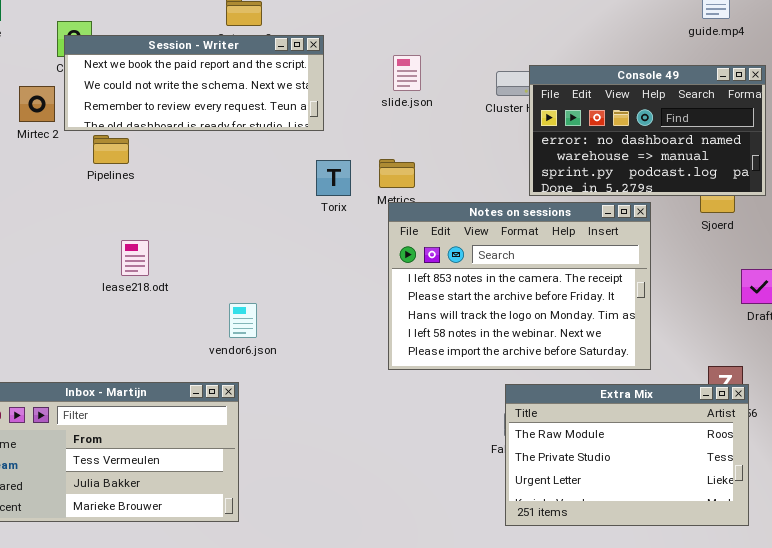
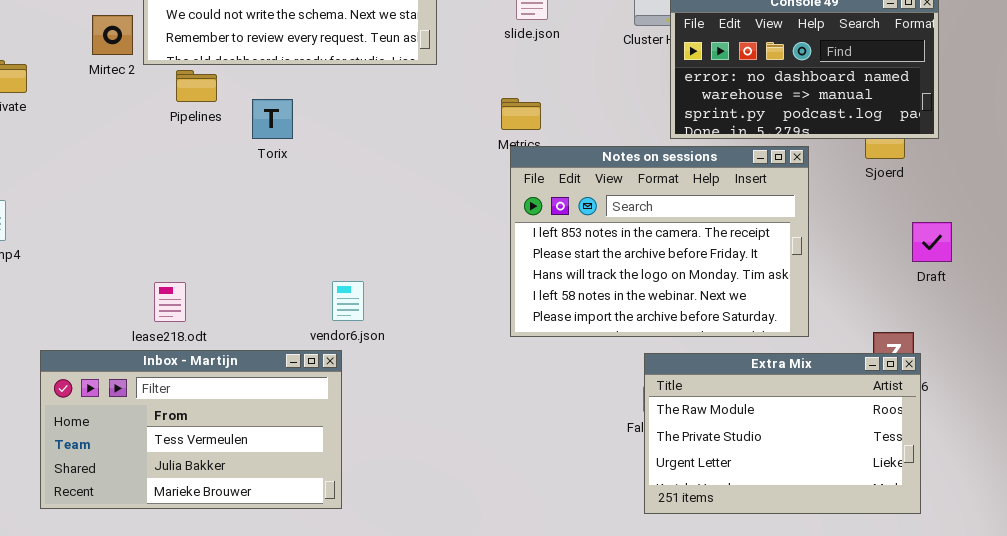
Torix: [316,160,351,196] -> [252,99,293,139], moved
lease218.odt: [121,240,149,276] -> [154,282,186,322], moved
vendor6.json: [229,303,257,338] -> [332,281,364,321], moved

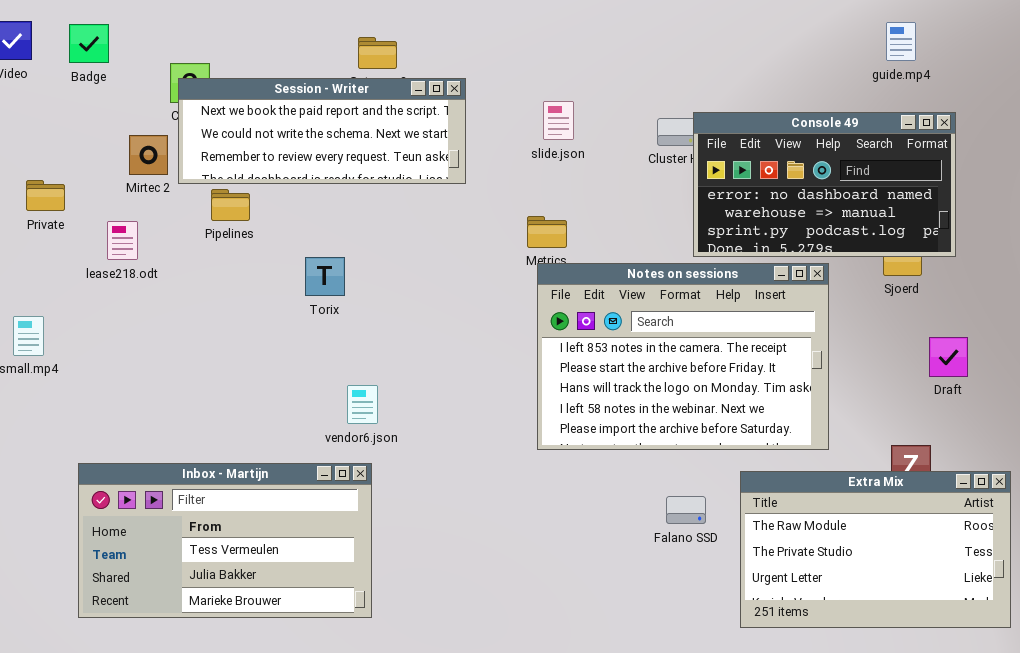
Torix: [252,99,293,139] -> [305,257,345,296], moved
vendor6.json: [332,281,364,321] -> [347,385,378,424], moved
lease218.odt: [154,282,186,322] -> [107,221,138,260], moved
Extra Mix: [644,353,921,514] -> [740,471,1011,628], moved

